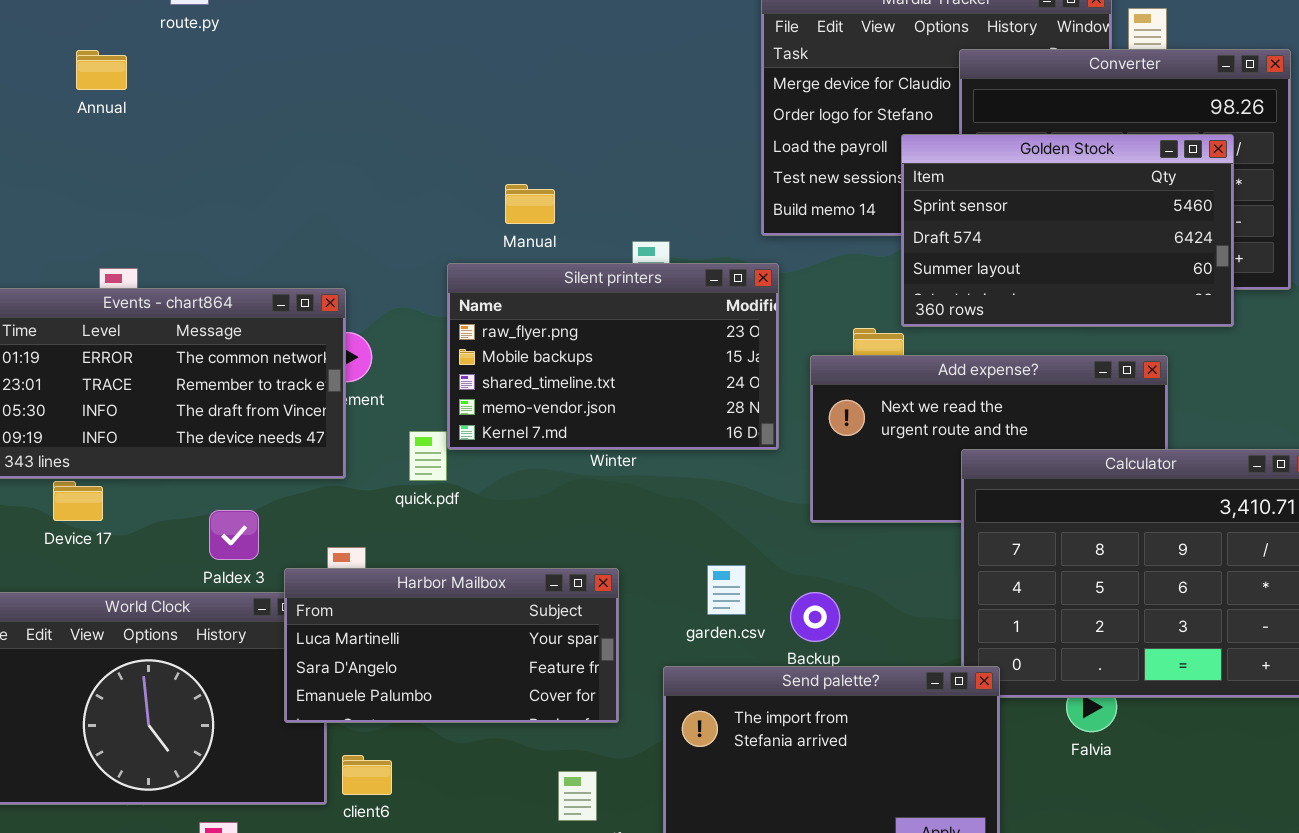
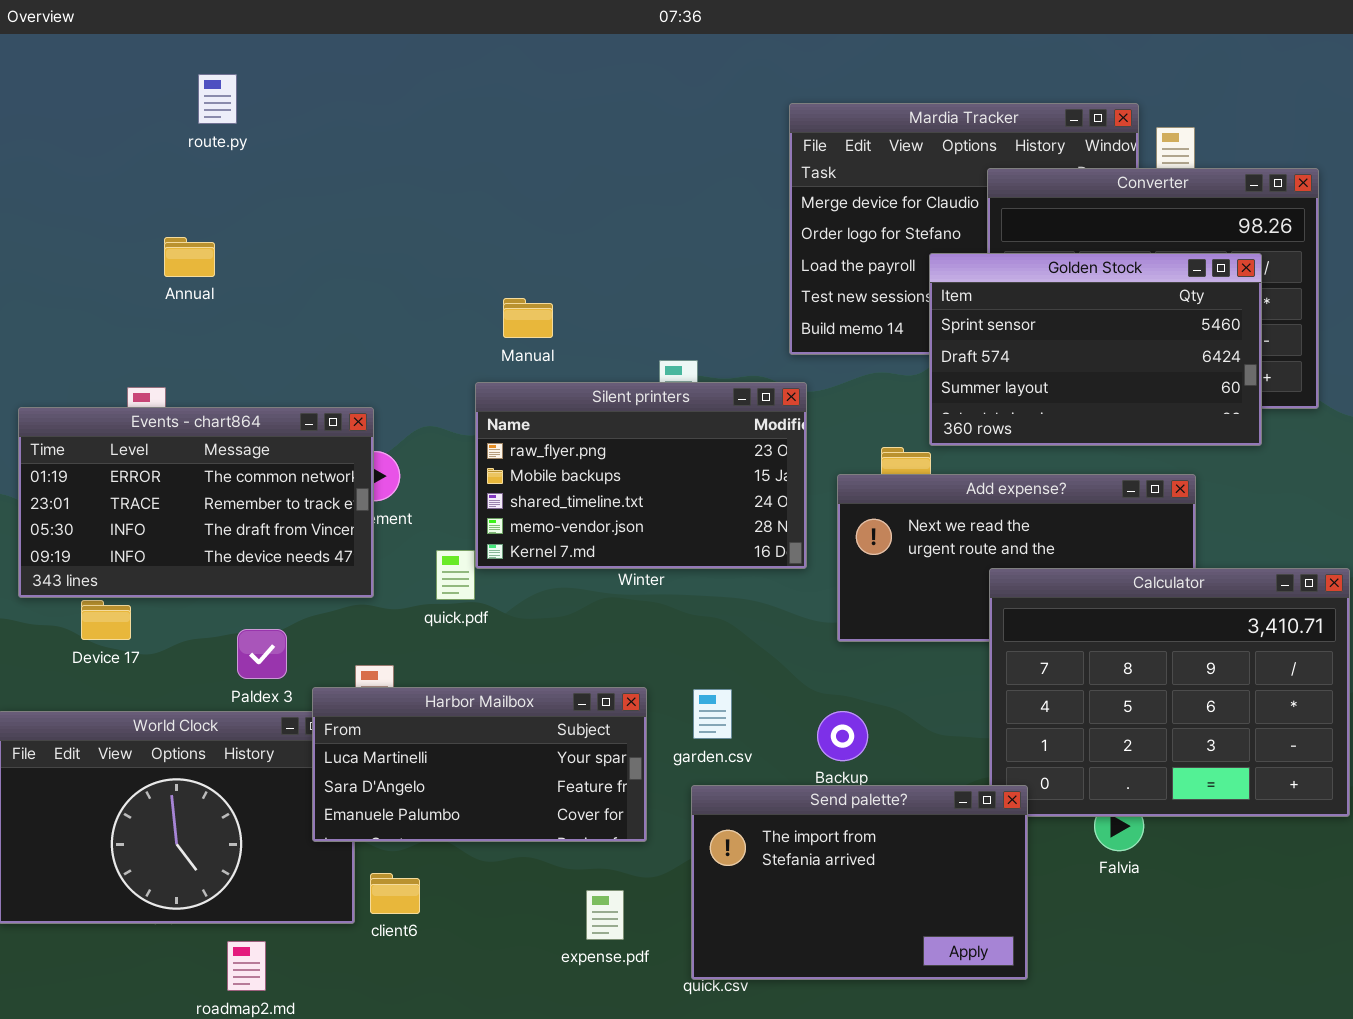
Annual: [76,50,127,90] -> [164,237,215,277], moved
Manual: [505,184,555,224] -> [503,298,553,338], moved
garden.csv: [707,565,746,615] -> [693,689,732,739], moved

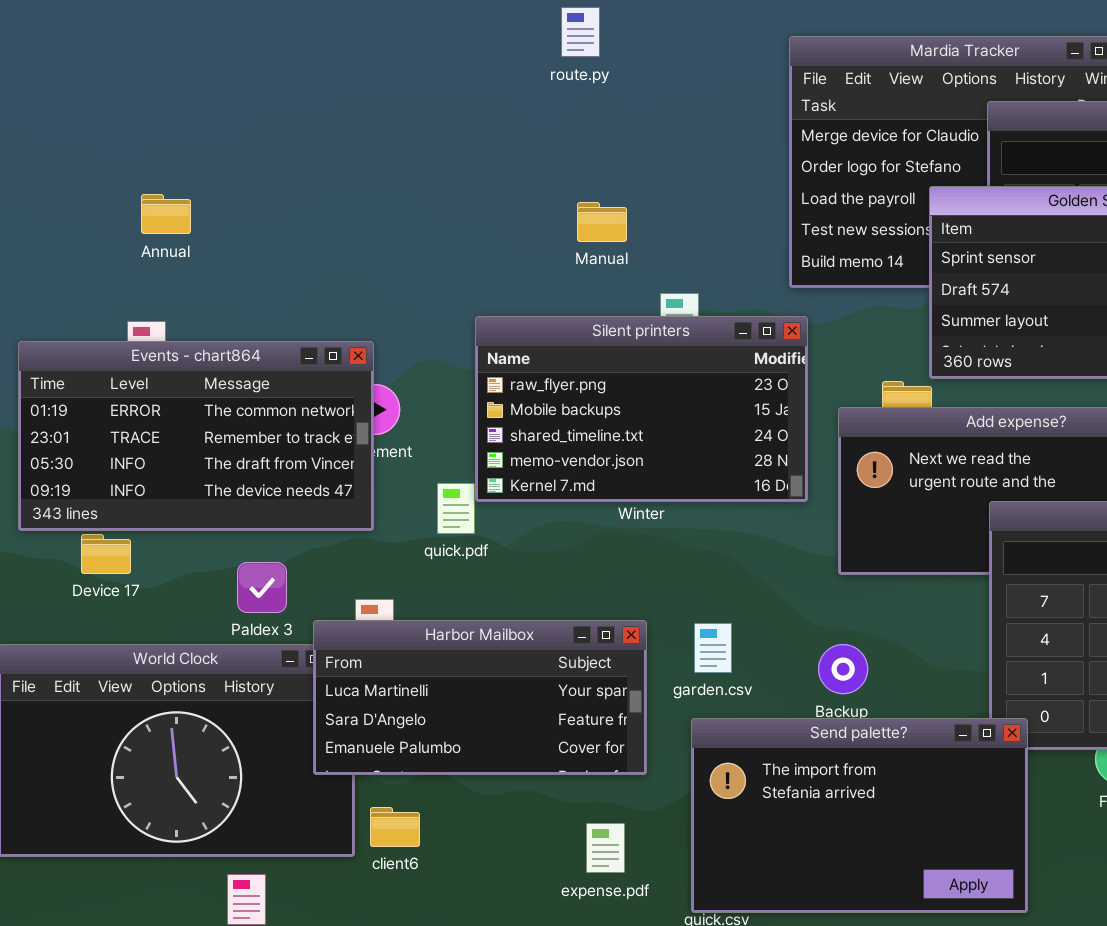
route.py: [198,74,237,124] -> [561,7,600,57], moved
Annual: [164,237,215,277] -> [141,194,191,234], moved
Manual: [503,298,553,338] -> [577,202,627,242], moved

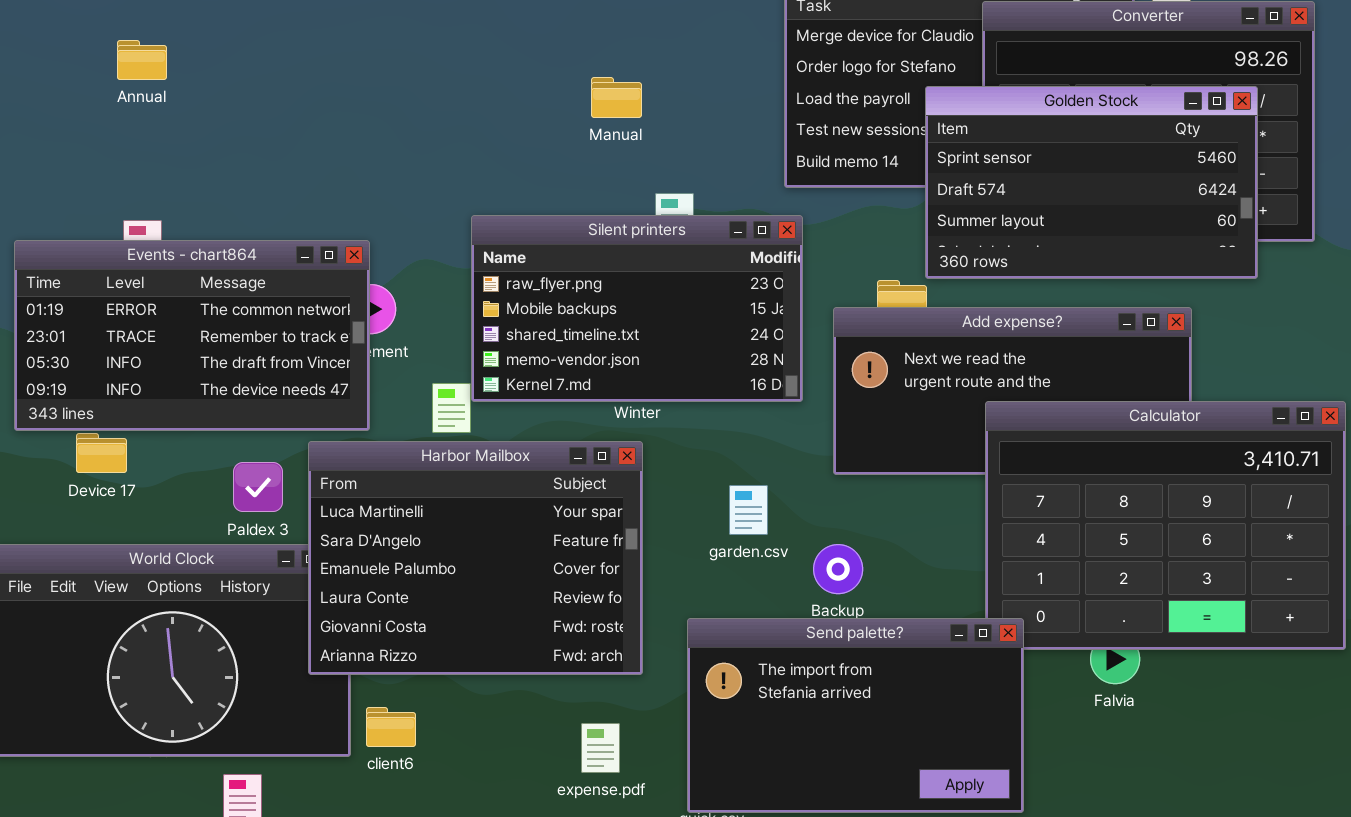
Annual: [141,194,191,234] -> [117,40,167,80], moved
Manual: [577,202,627,242] -> [591,77,642,118], moved
Harbor Mailbox: [313,620,647,775] -> [308,441,643,675], resized
garden.csv: [694,623,732,673] -> [729,485,768,535], moved

